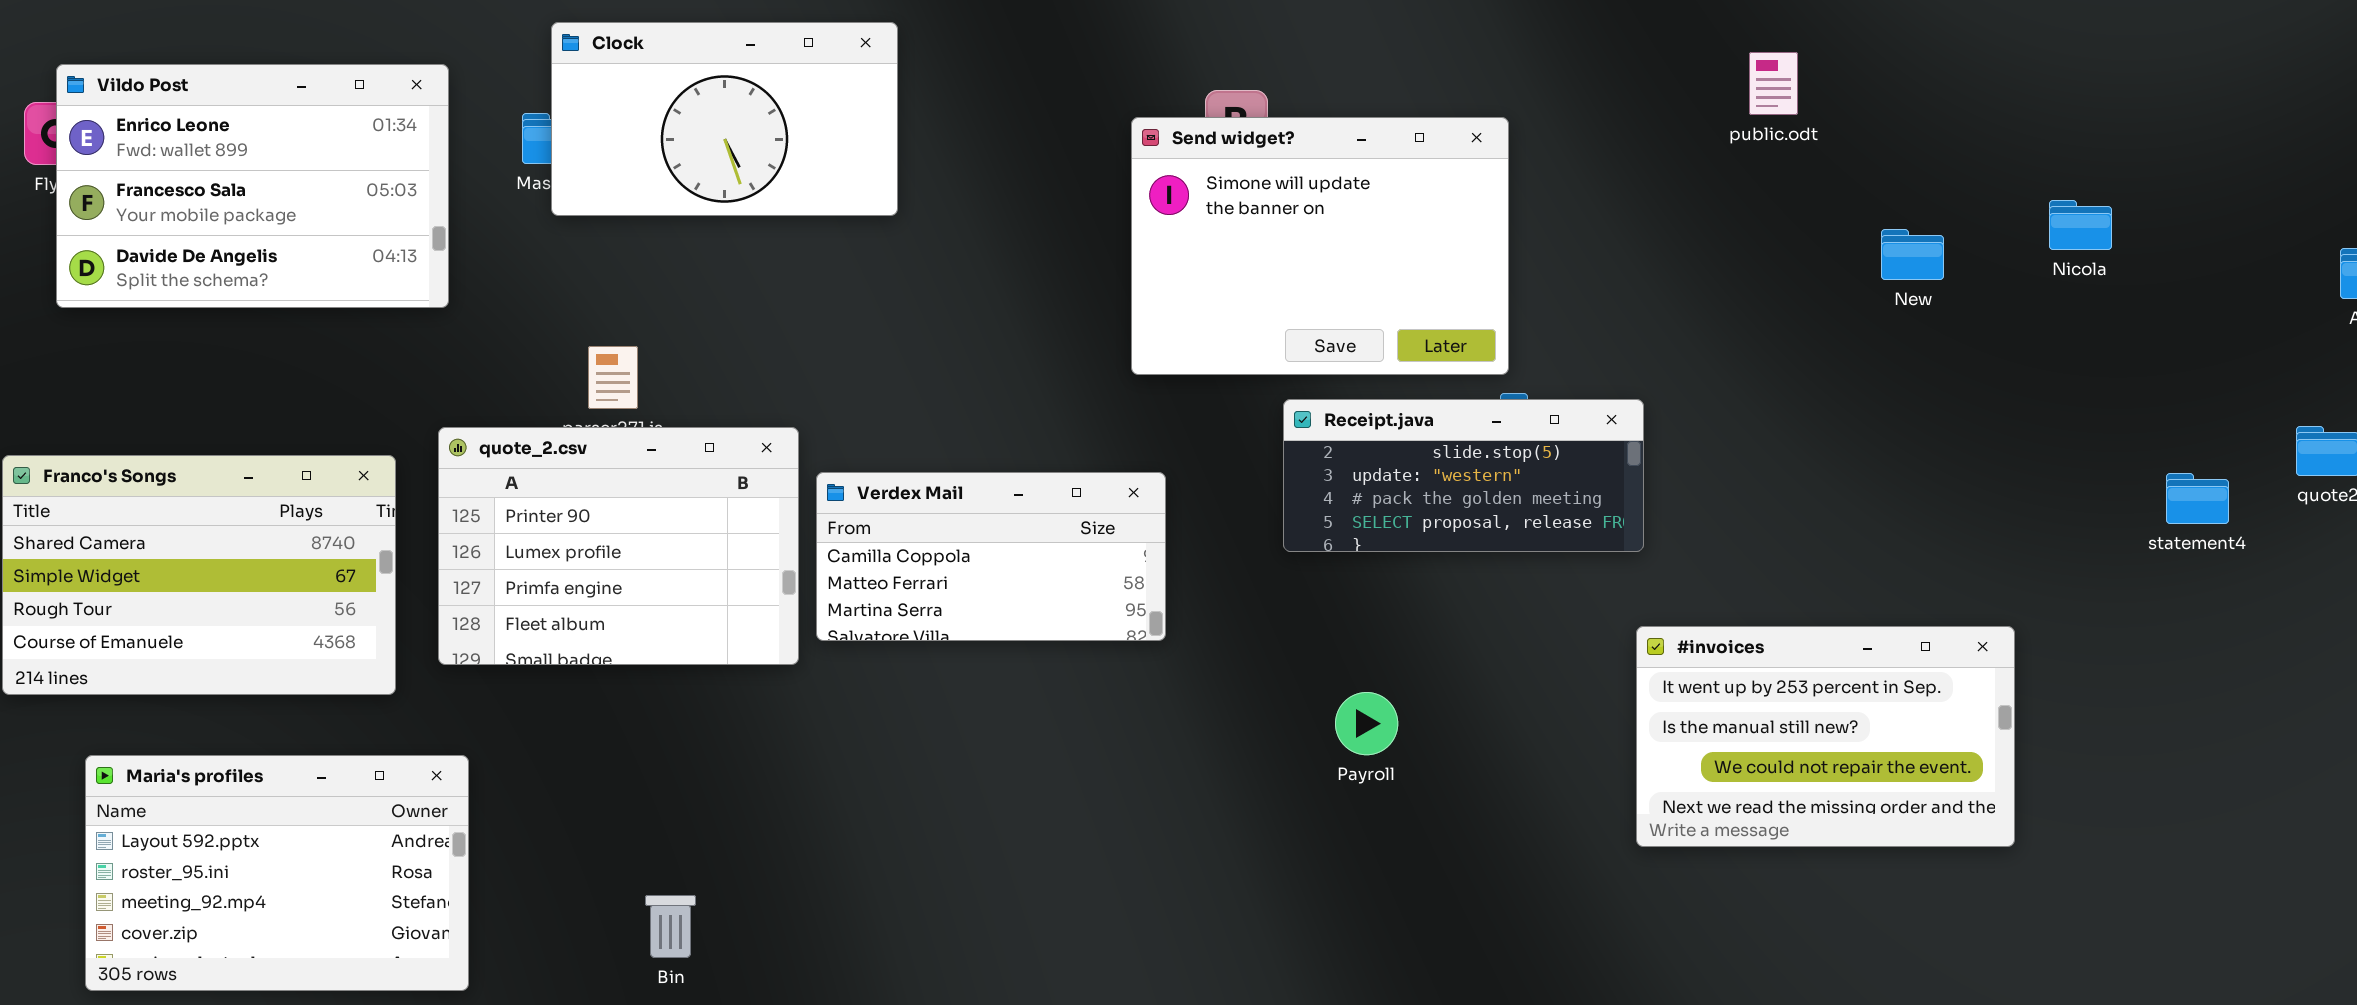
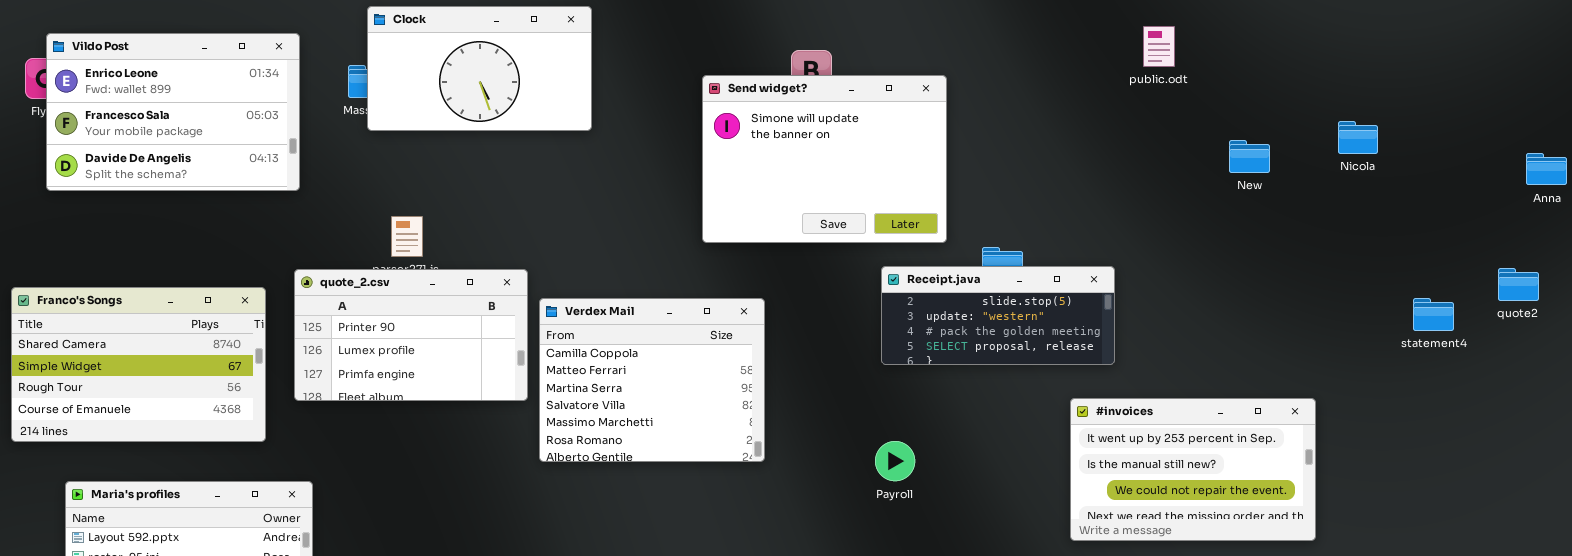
Send widget?: [1131,117,1509,375] -> [702,75,947,243], moved
Receipt.java: [1283,399,1644,552] -> [881,266,1115,365], moved
quote_2.csv: [438,427,799,665] -> [294,269,528,401], resized
Verdex Mail: [816,472,1166,641] -> [539,298,765,462], resized

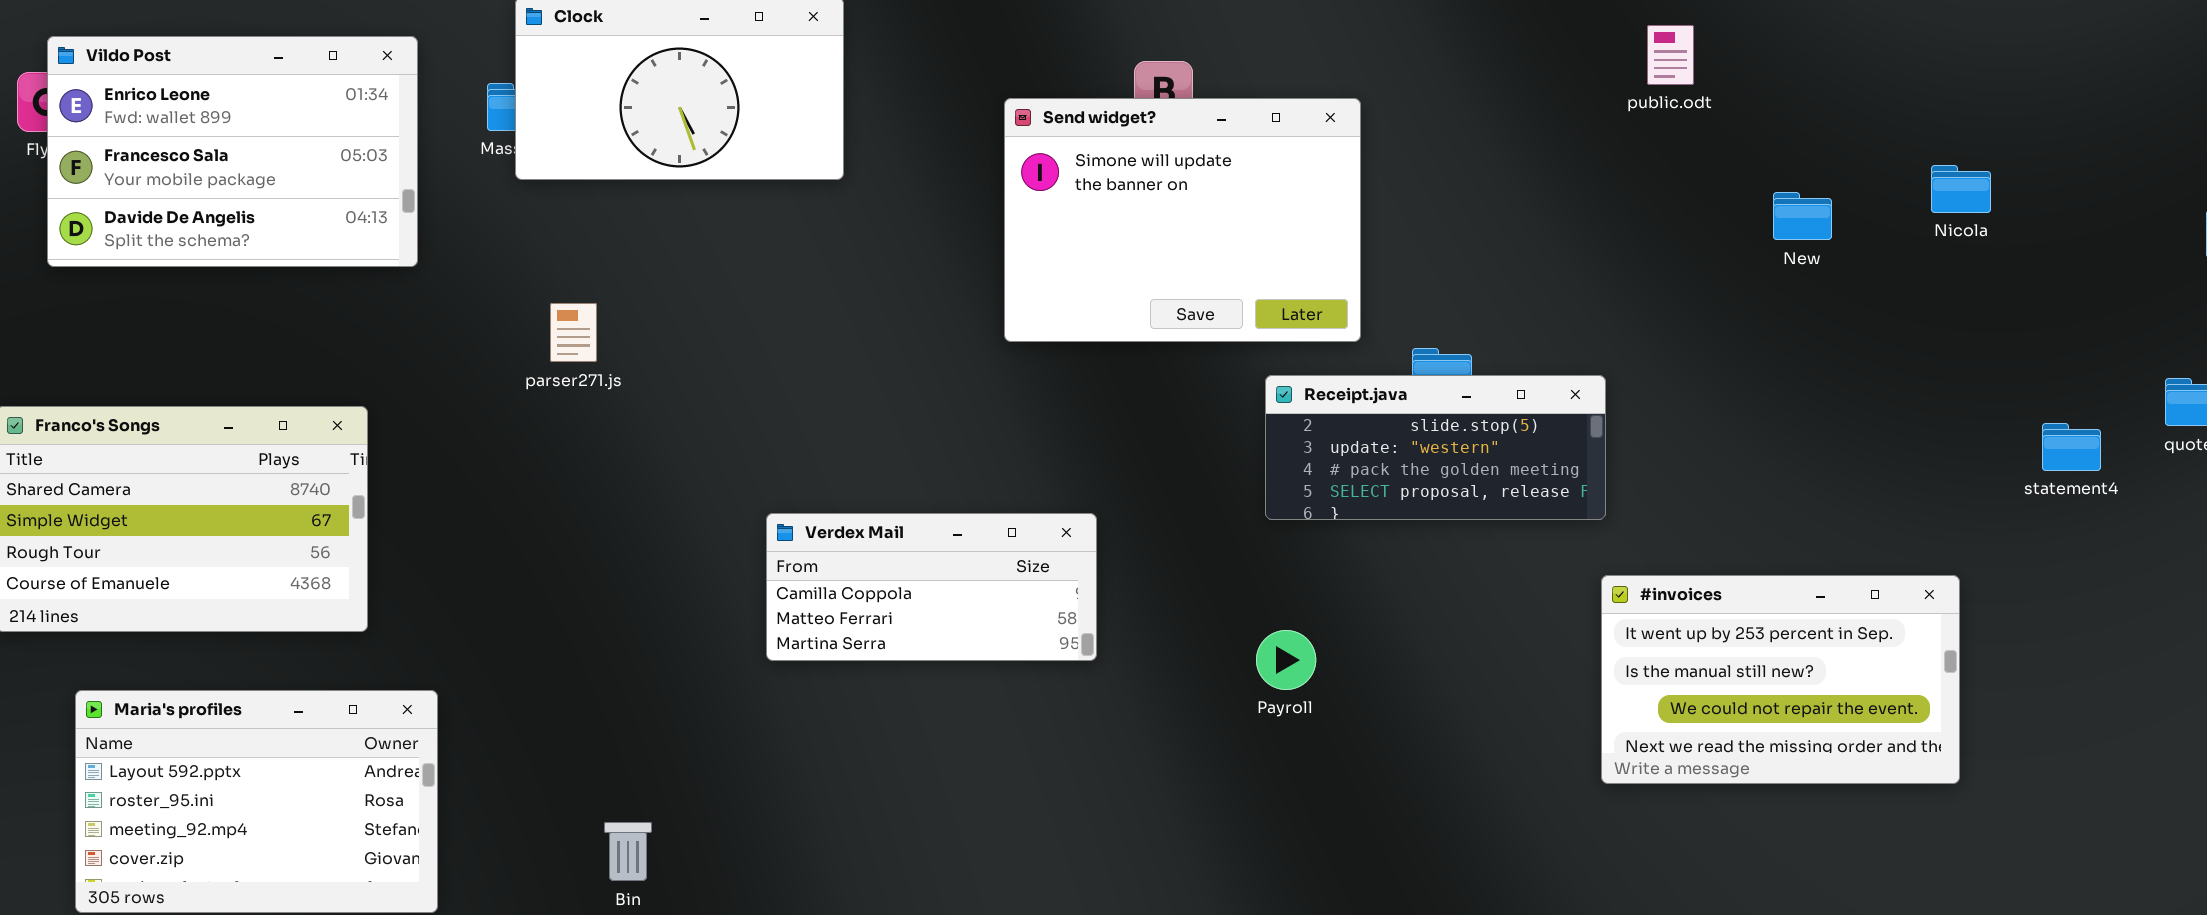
quote_2.csv: [294,269,528,401] -> none, closed
Verdex Mail: [539,298,765,462] -> [766,513,1097,661], resized
#invoices: [1070,398,1316,541] -> [1601,575,1960,784], moved

